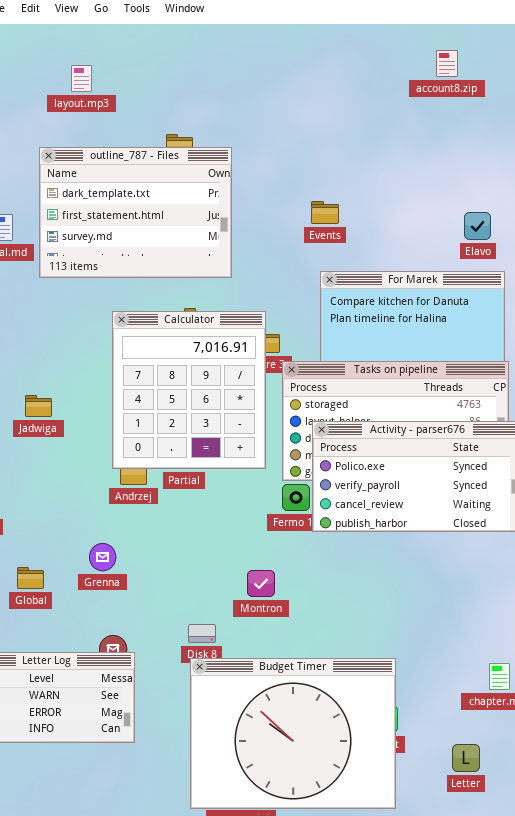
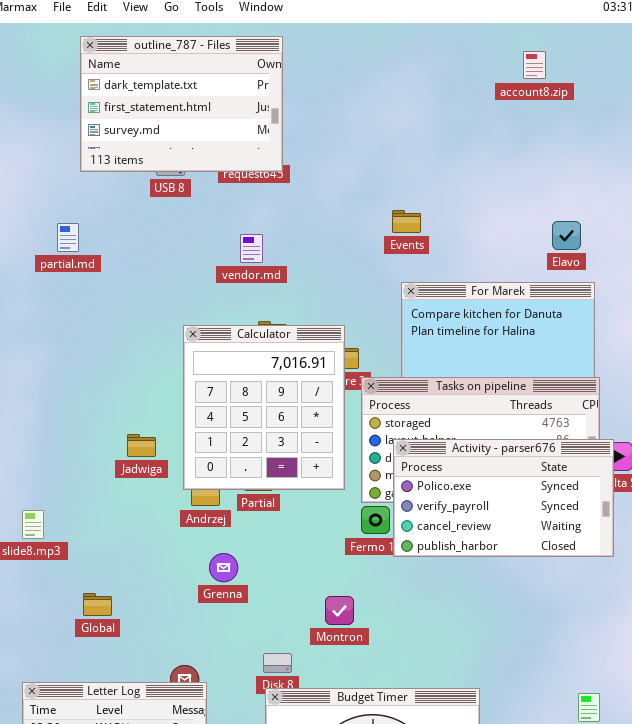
outline_787 - Files: [39,147,232,278] -> [80,36,283,172], moved
Jadwiga: [25,395,52,417] -> [127,434,156,457], moved
Grenna: [89,543,116,571] -> [209,553,238,582], moved

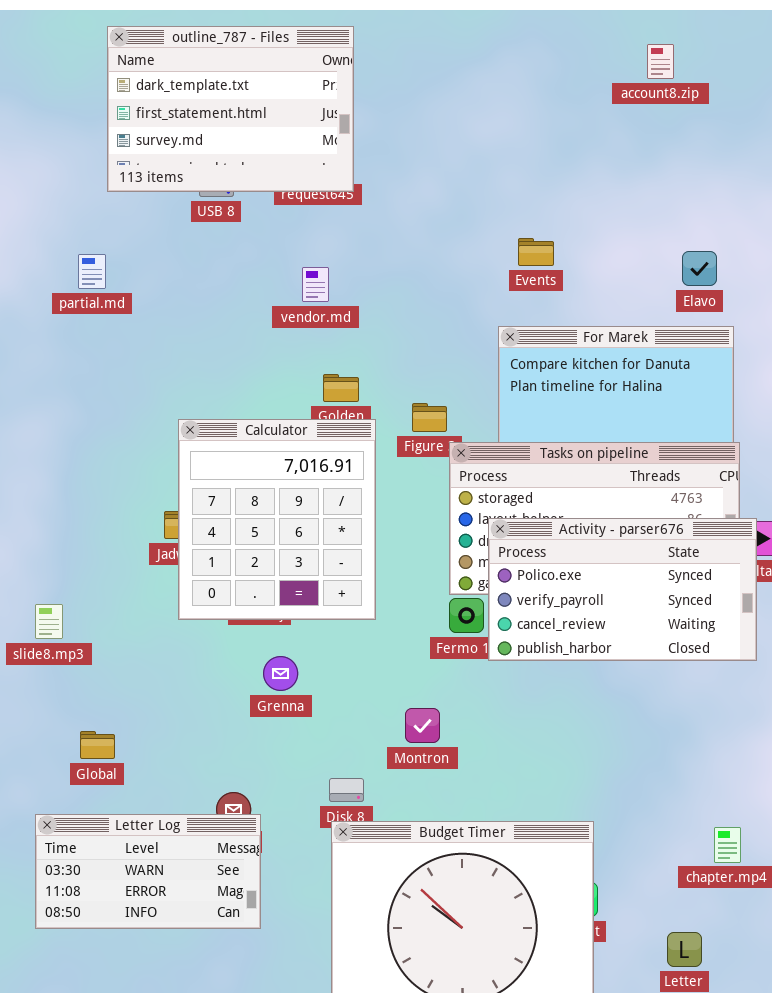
Events: [392,210,421,233] -> [518,238,554,266], moved
Calculator: [183,325,345,490] -> [178,419,376,620], moved
Global: [83,593,112,616] -> [80,731,115,759], moved

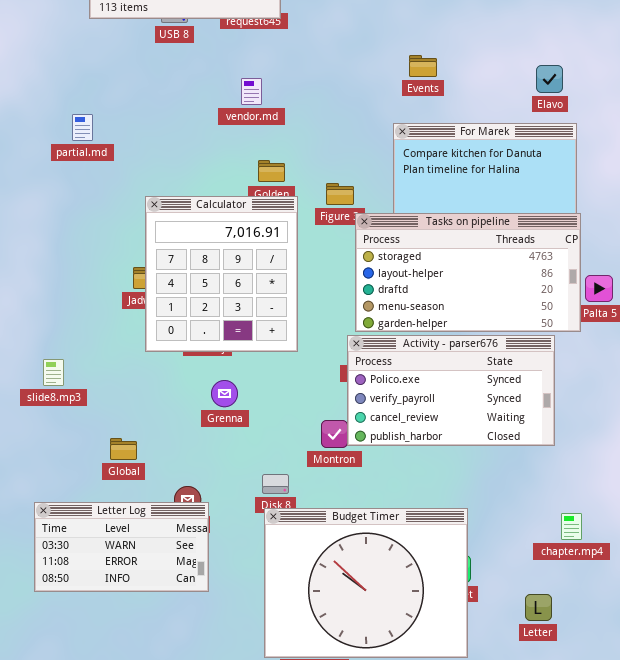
partial.md: [78,254,106,289] -> [72,114,93,141], moved
Activity - parser676: [488,518,757,661] -> [347,335,555,446], moved
slide8.mp3: [35,604,63,639] -> [43,359,64,386], moved
Global: [80,731,115,759] -> [110,438,137,460], moved

